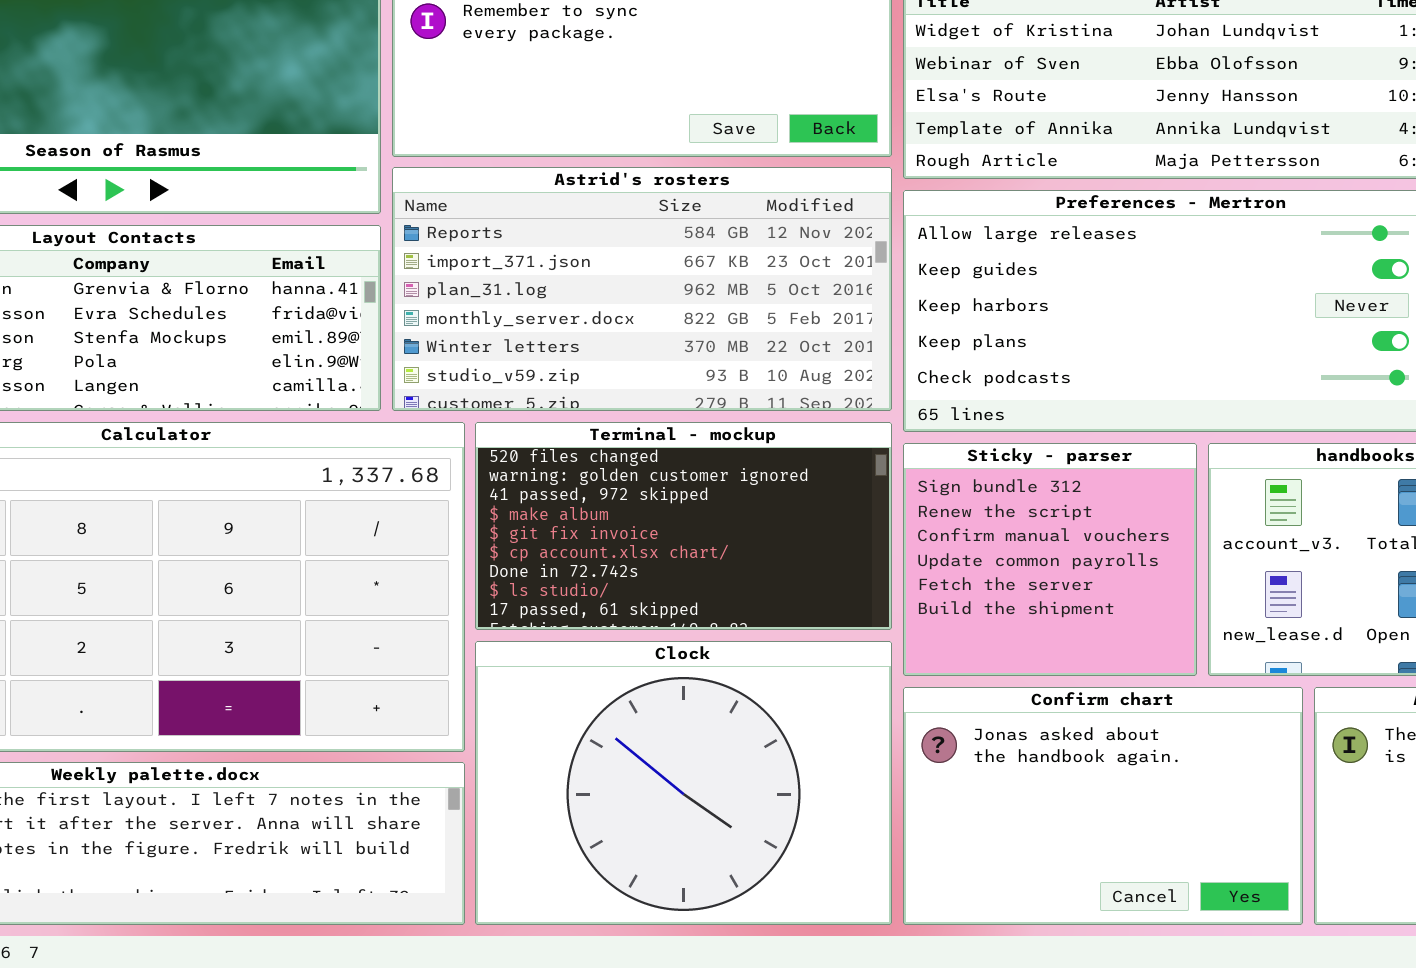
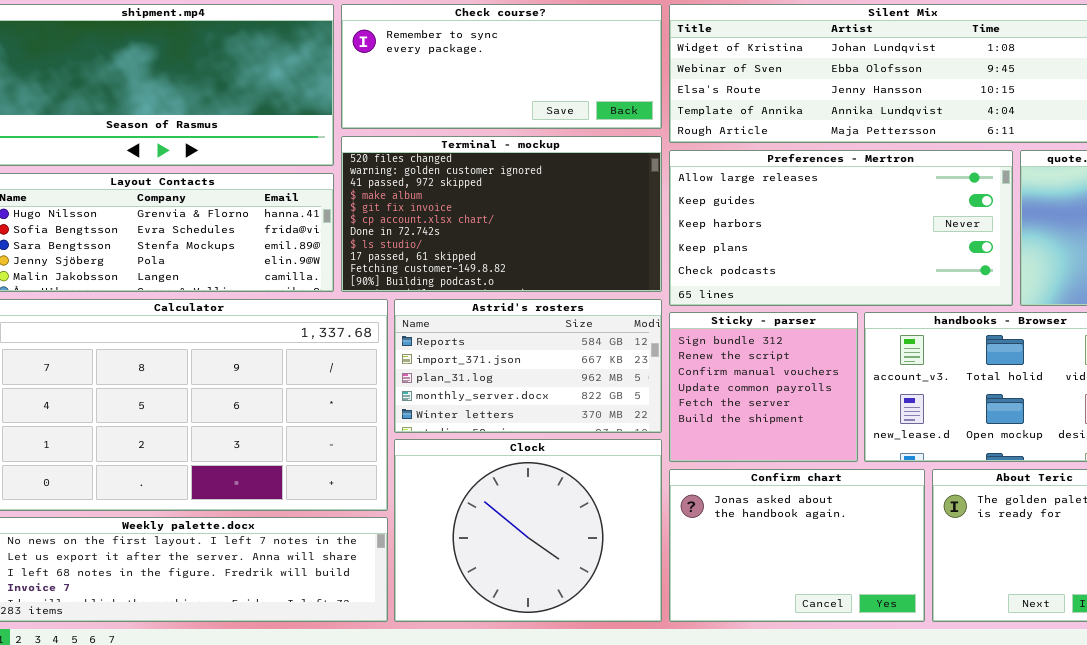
Astrid's rosters: [392,167,892,411] -> [394,299,662,433], moved, resized
Terminal - mockup: [475,422,892,630] -> [341,136,662,292], moved, resized

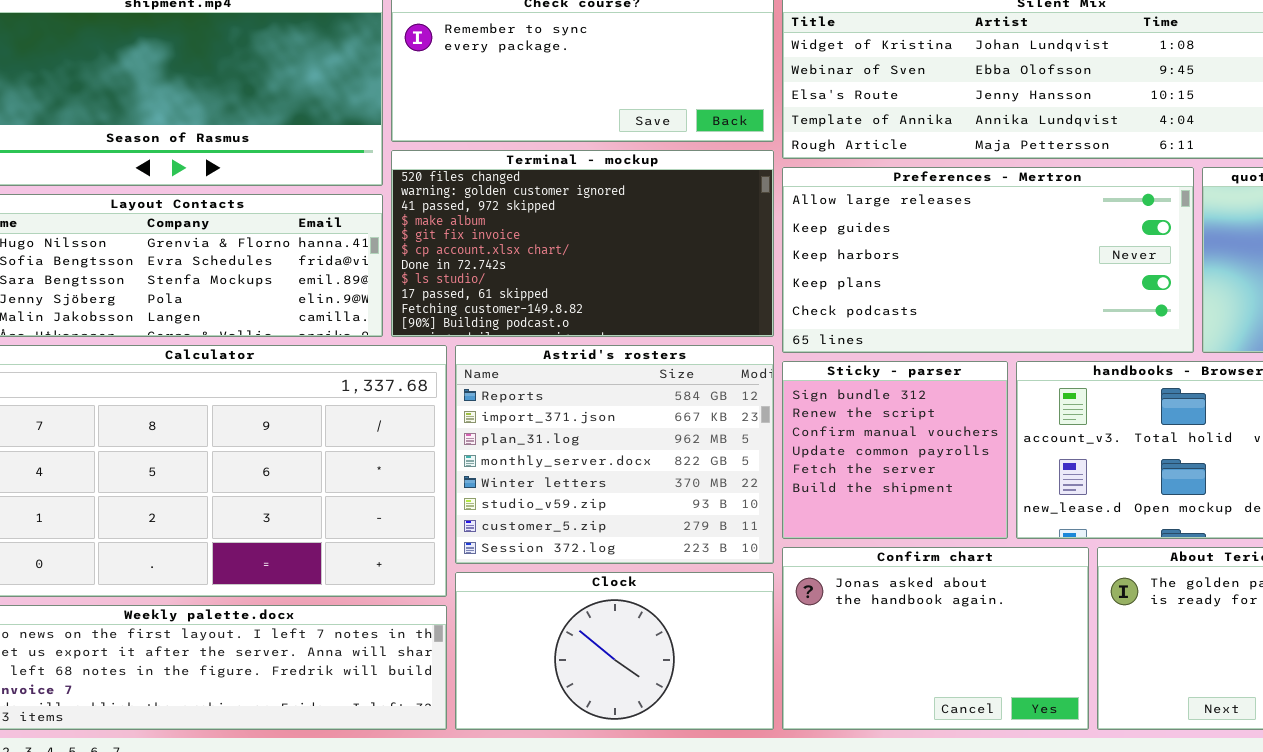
Astrid's rosters: [394,299,662,433] -> [455,345,774,564], resized
Clock: [394,439,662,622] -> [455,572,774,730], resized

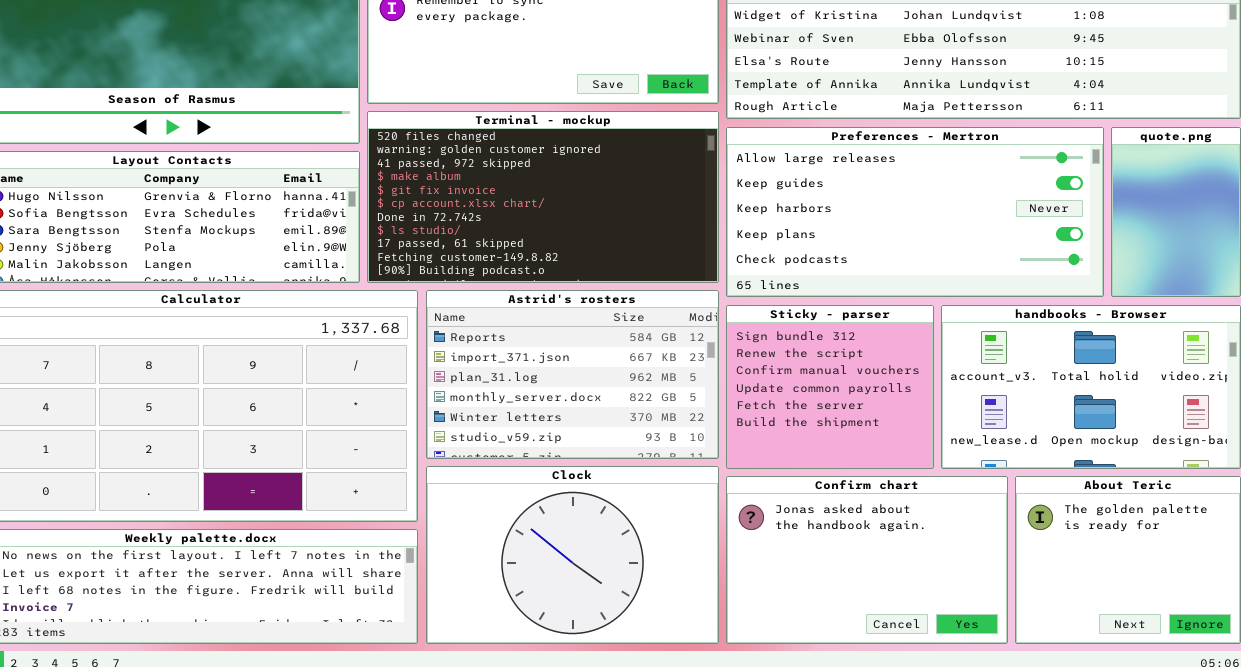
Astrid's rosters: [455,345,774,564] -> [426,290,719,459], resized
Clock: [455,572,774,730] -> [426,466,719,644], resized

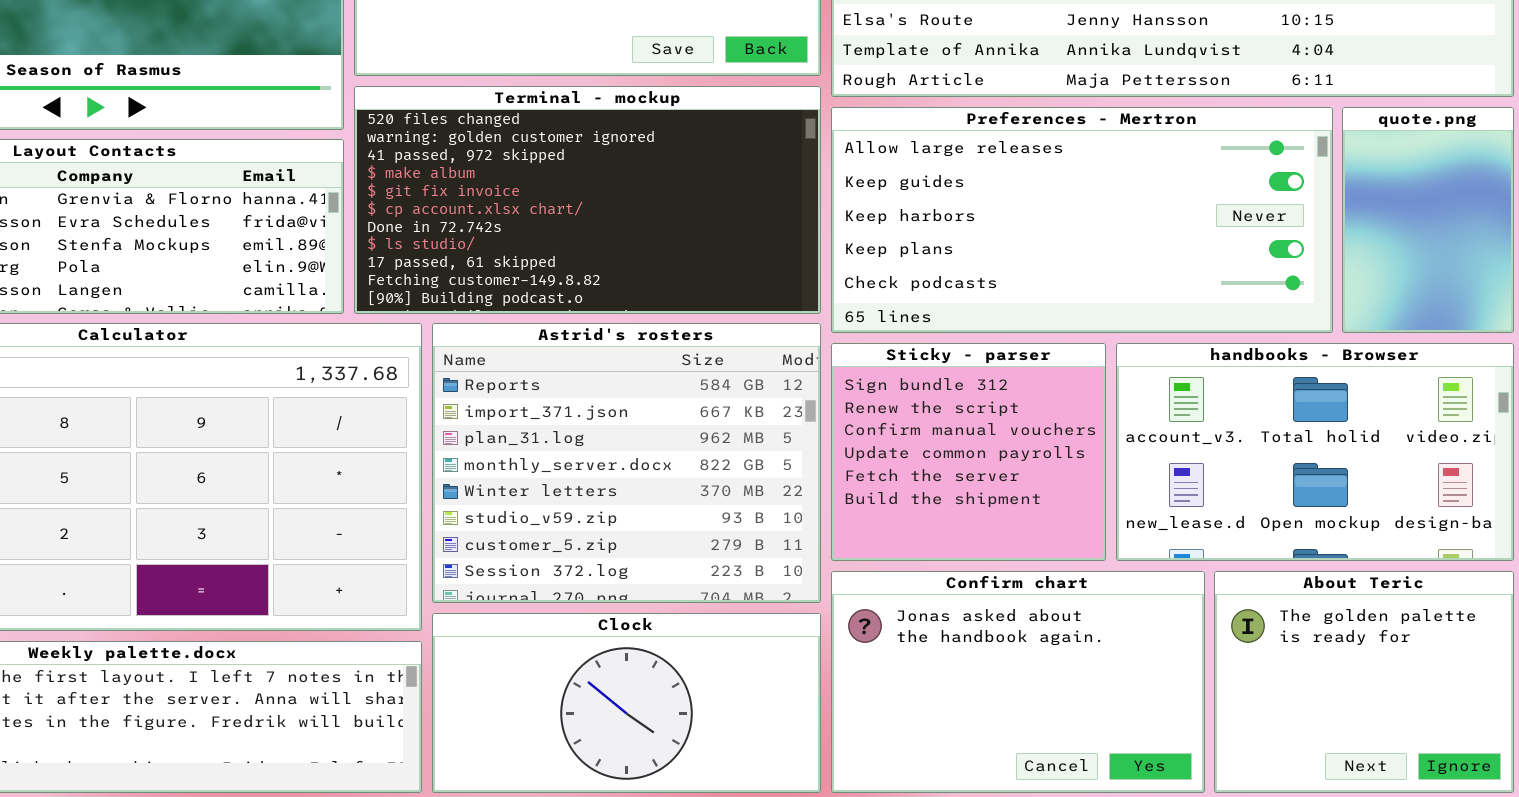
Astrid's rosters: [426,290,719,459] -> [432,323,821,603], resized
Clock: [426,466,719,644] -> [432,613,821,793], resized

